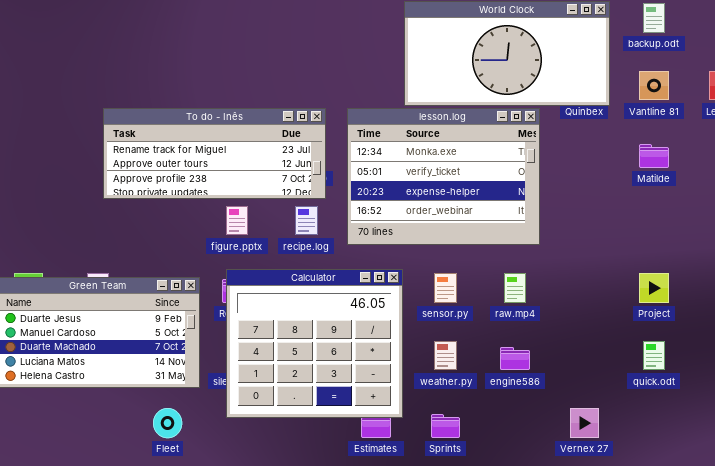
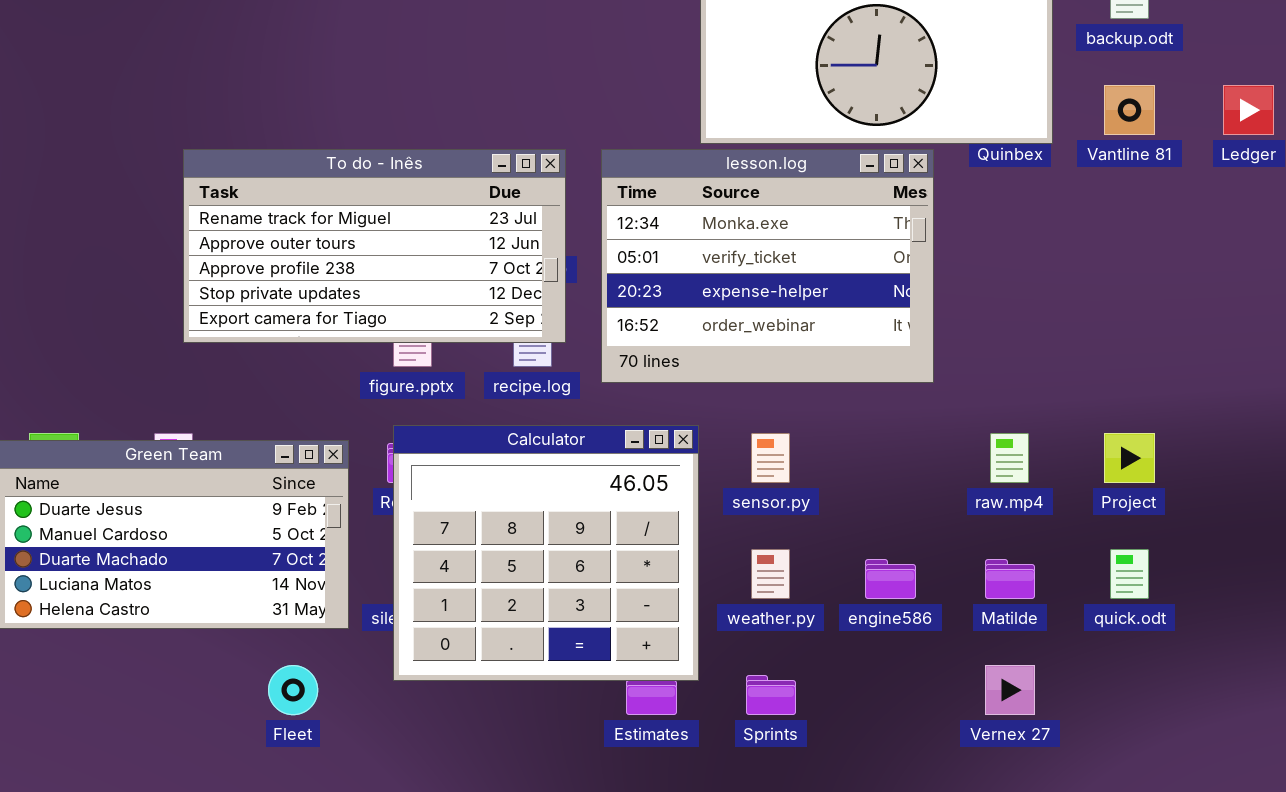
To do - Inês: [103,108,326,199] -> [183,149,566,343], resized
Matilde: [639,144,669,168] -> [985,559,1035,599], moved
raw.mp4: [504,273,526,303] -> [990,433,1029,483], moved

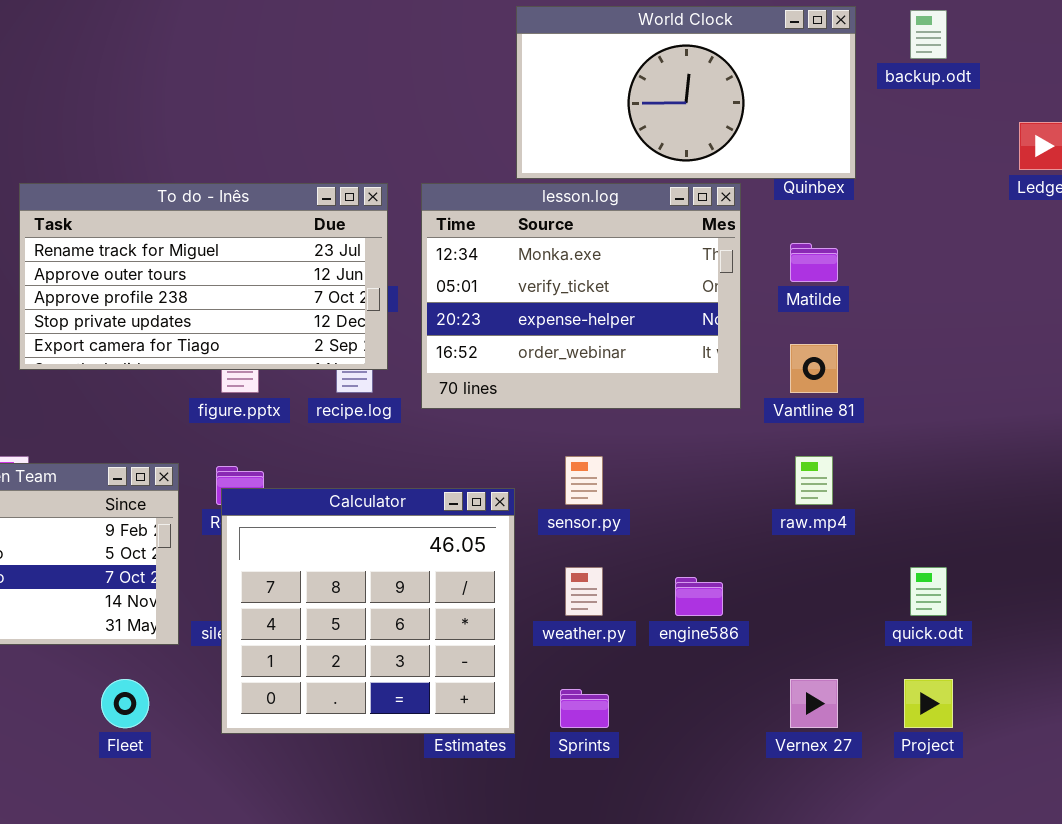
Vantline 81: [1104,85,1155,135] -> [790,344,838,393], moved
Calculator: [393,425,699,681] -> [221,488,515,734], moved
Project: [1104,433,1155,483] -> [904,679,953,728], moved
Matilde: [985,559,1035,599] -> [790,243,838,282], moved

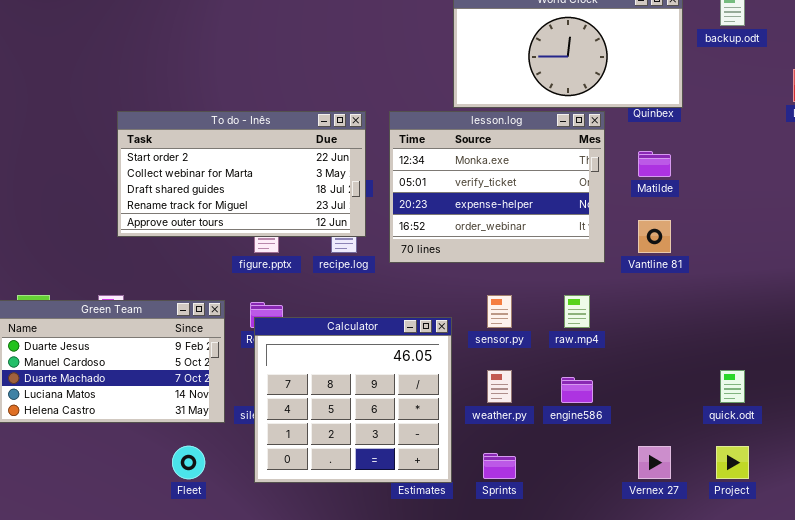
To do - Inês: [19,183,388,370] -> [117,111,366,237], scrolled up 3 rows
raw.mp4: [795,456,833,505] -> [564,295,590,328], moved

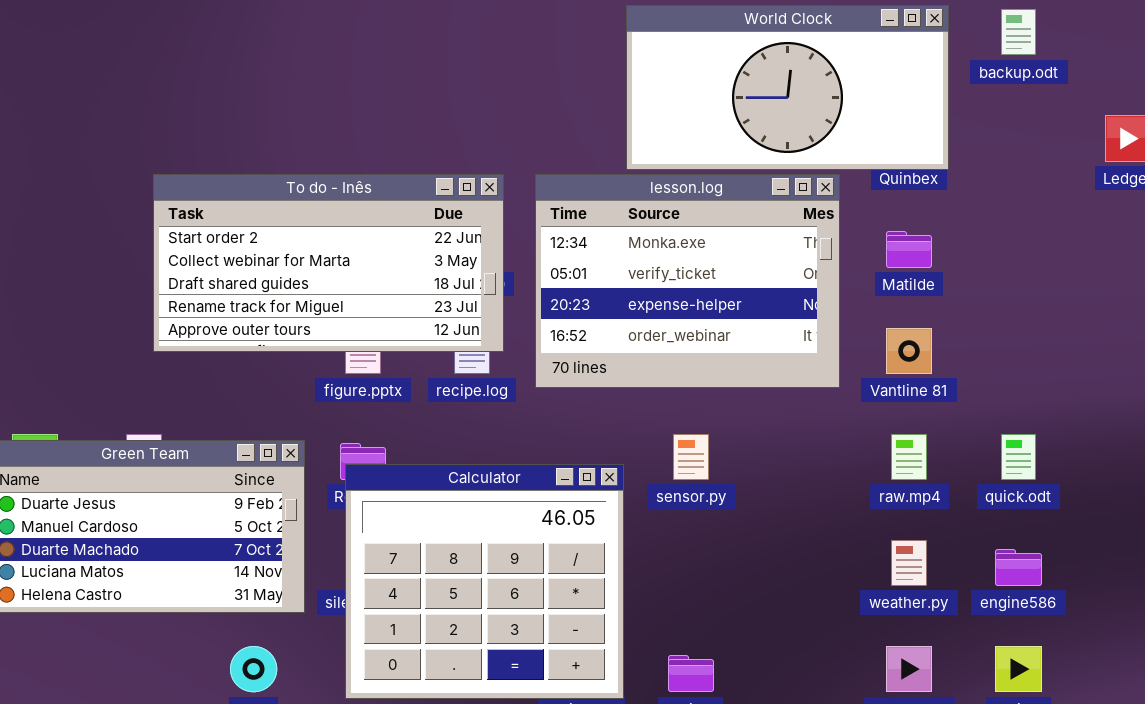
raw.mp4: [564,295,590,328] -> [891,434,927,480], moved
weather.py: [487,370,512,403] -> [891,540,927,586], moved
quick.odt: [720,370,745,403] -> [1001,434,1036,480], moved
engine586: [561,377,593,403] -> [995,549,1042,586], moved

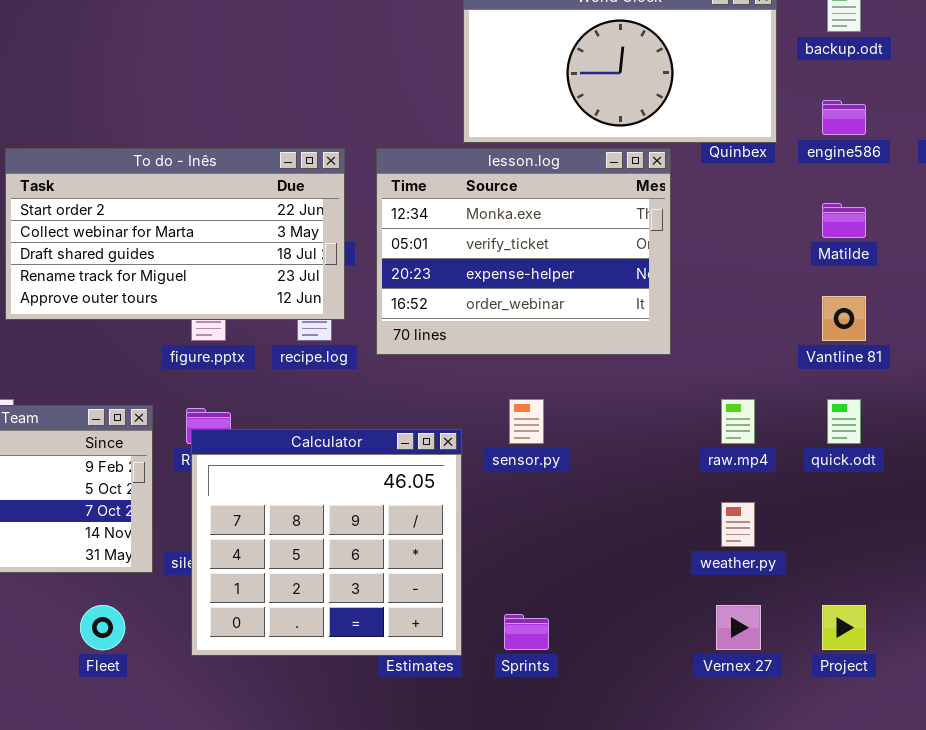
Matilde: [886,231,932,268] -> [822,203,866,238], moved
Vantline 81: [886,328,932,374] -> [822,296,866,341], moved
engine586: [995,549,1042,586] -> [822,100,866,135], moved

